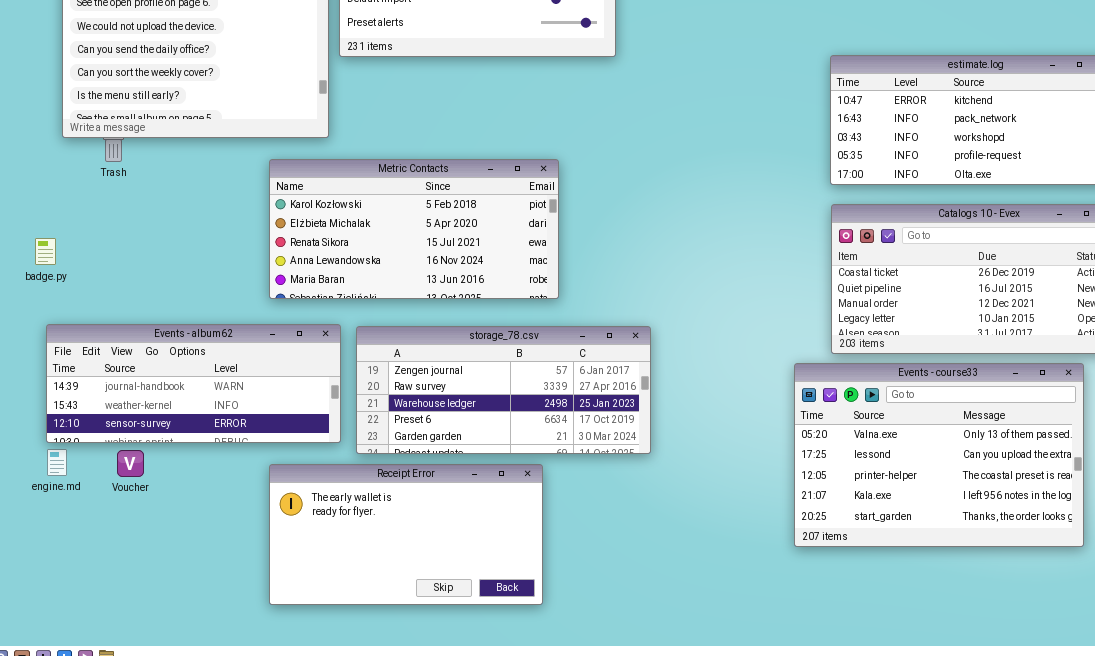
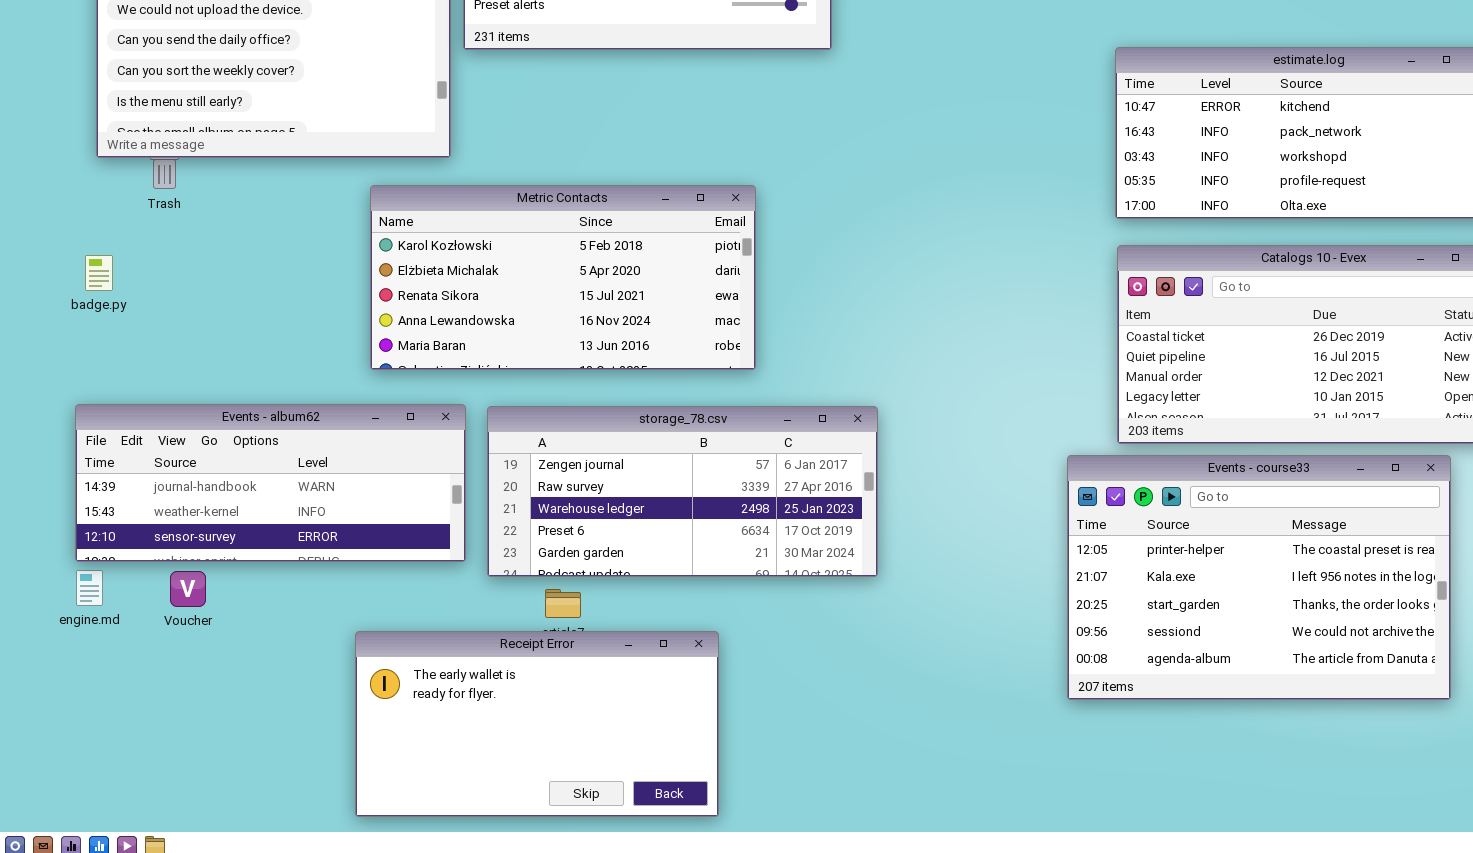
badge.py: [35,238,56,265] -> [85,255,113,291], moved
Events - course33: [794,363,1084,547] -> [1067,455,1451,700], scrolled down 2 rows
Receipt Error: [269,464,543,605] -> [355,631,719,817], moved

